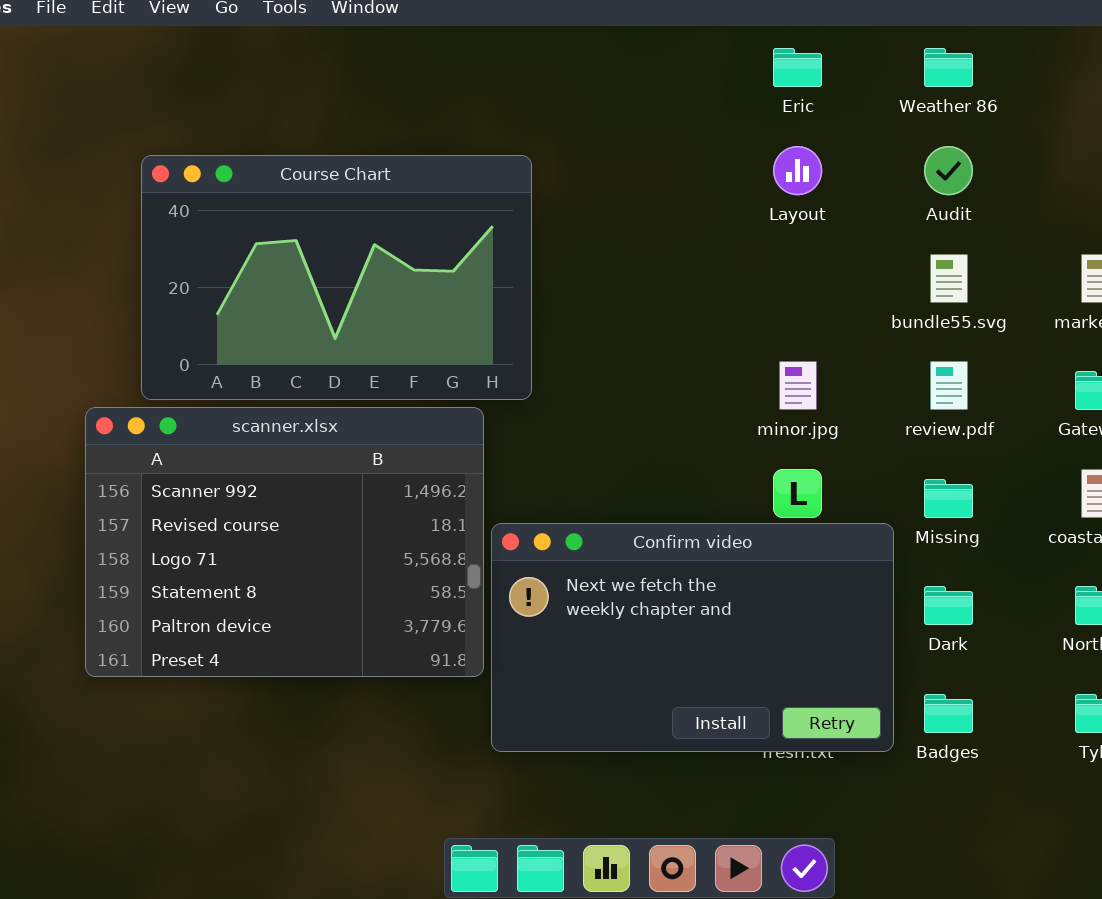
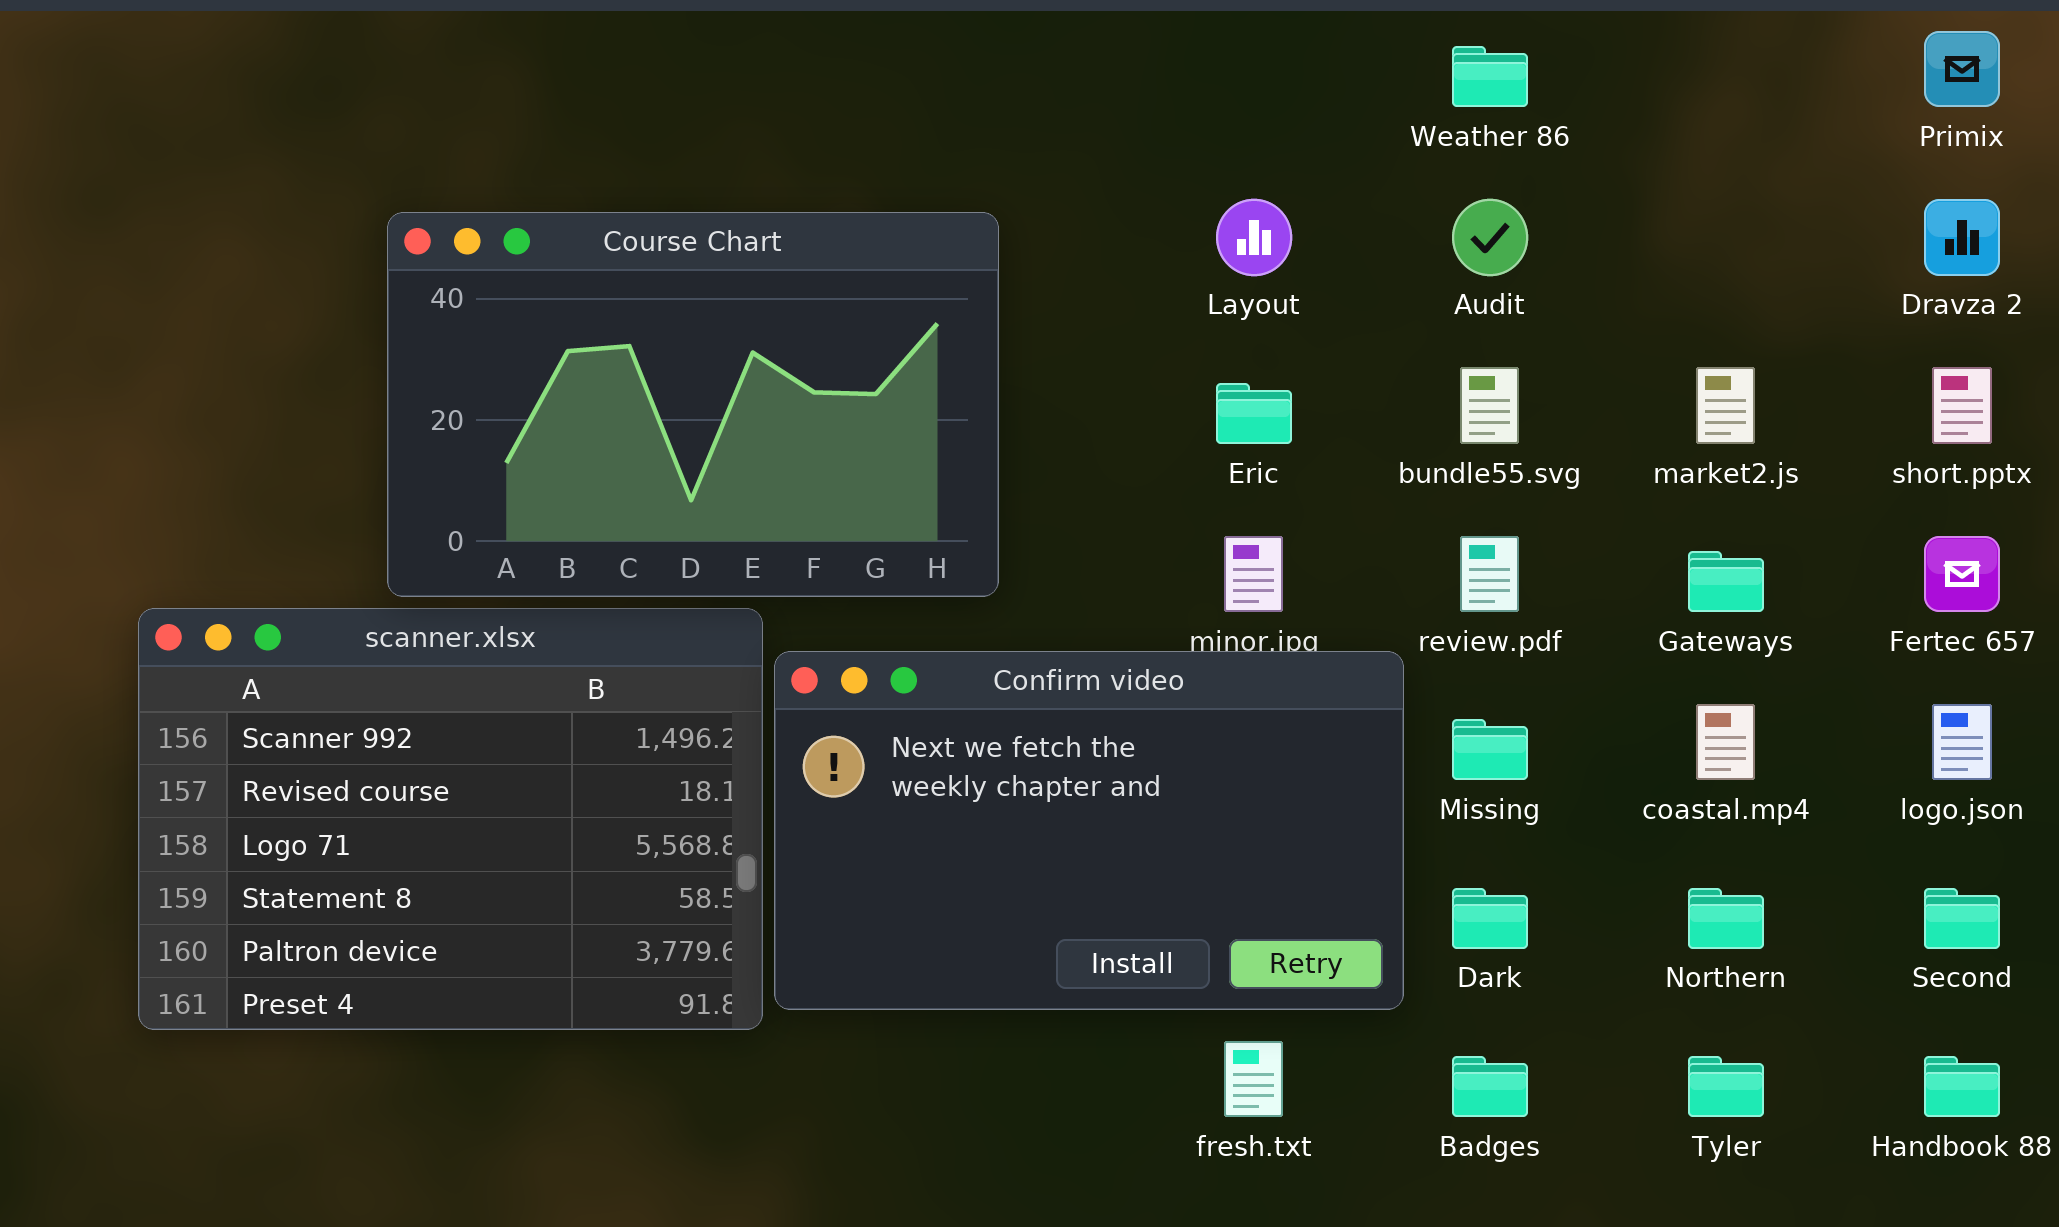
Eric: [773,48,822,87] -> [1216,383,1292,444], moved
Course Chart: [141,155,532,400] -> [387,212,999,597], moved
Confirm video: [491,523,894,752] -> [774,651,1404,1010], moved

